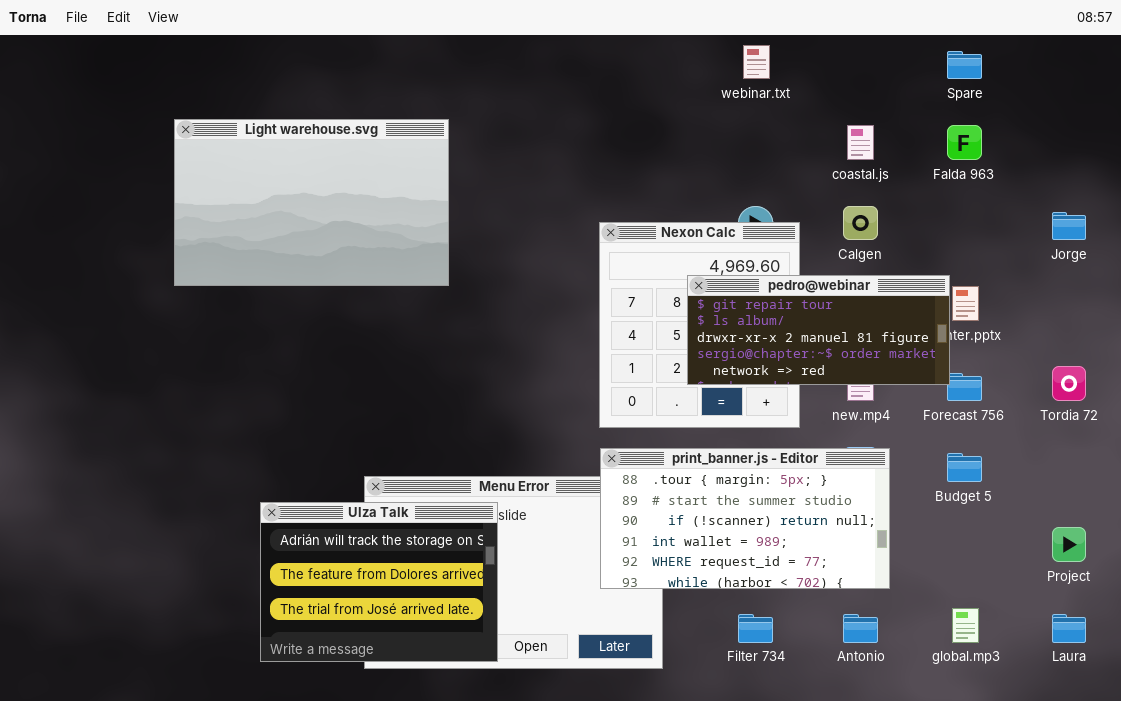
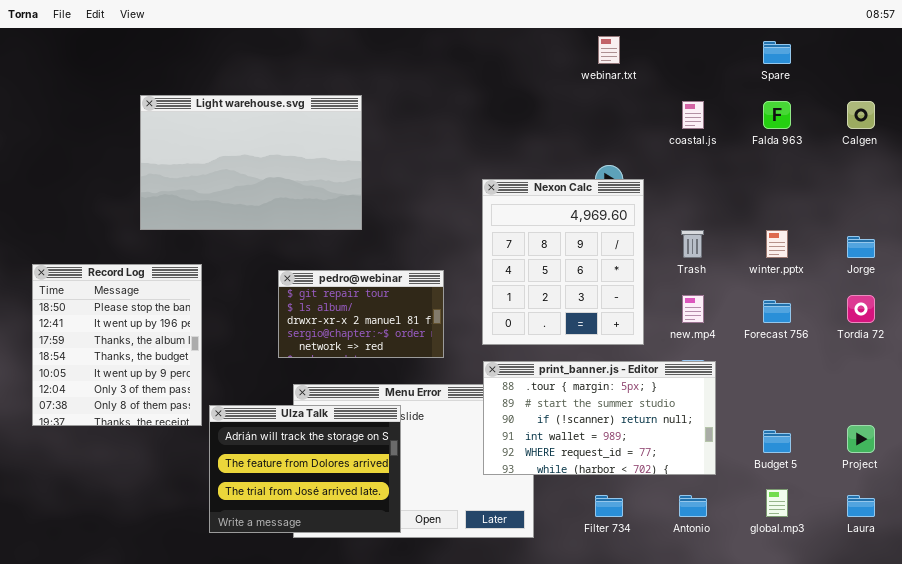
Calgen: [843,206,878,240] -> [847,101,875,129], moved
Jorge: [1052,212,1086,240] -> [847,236,875,258], moved
pedro@webinar: [687,275,950,385] -> [278,270,444,358], moved, resized
Record Log: none -> [32,264,202,426], opened
Budget 5: [947,453,982,482] -> [763,430,791,453], moved

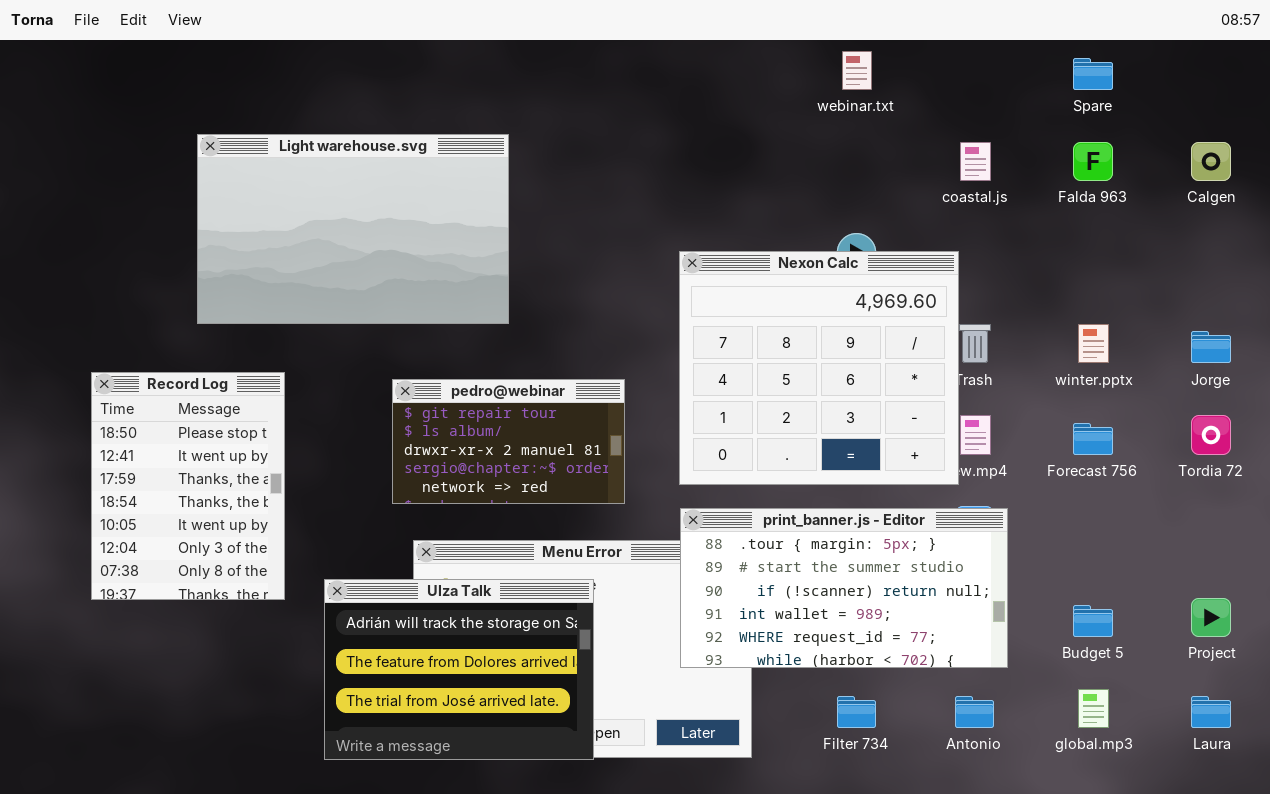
Nexon Calc: [482,179,644,345] -> [679,251,959,485], resized
Record Log: [32,264,202,426] -> [91,372,285,600], resized
Ulza Talk: [209,405,401,533] -> [324,579,594,760], moved

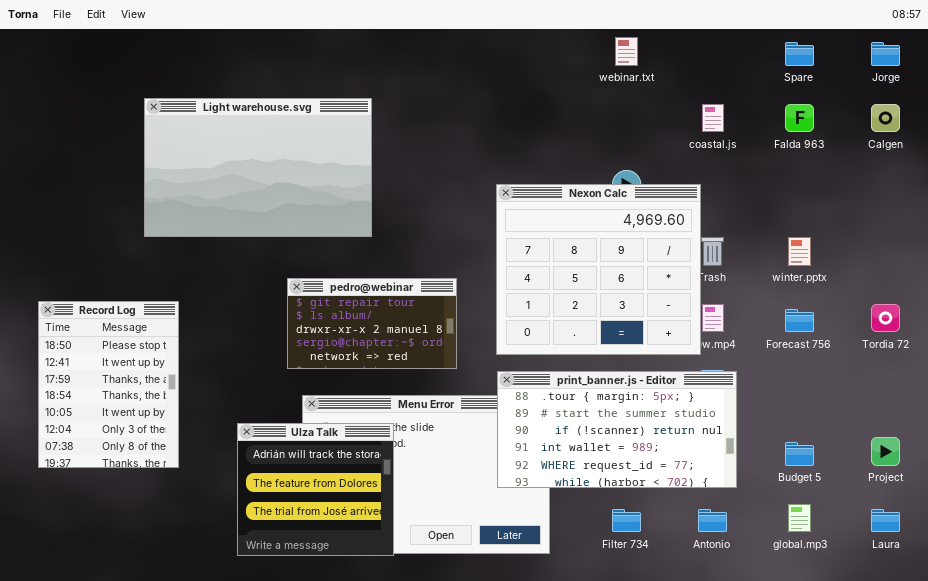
Jorge: [1191,331,1231,363] -> [871,42,900,66], moved
Record Log: [91,372,285,600] -> [38,301,179,468], moved
Ulza Talk: [324,579,594,760] -> [237,423,394,556], resized

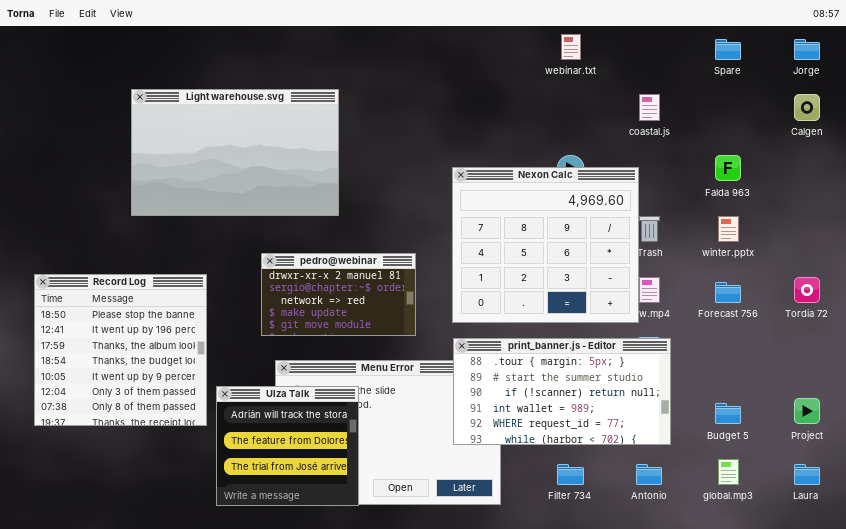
Falda 963: [785,104,814,132] -> [715,155,741,181], moved
pedro@webinar: [287,278,457,369] -> [261,253,416,336], scrolled down 2 rows
Record Log: [38,301,179,468] -> [34,274,207,426], resized

